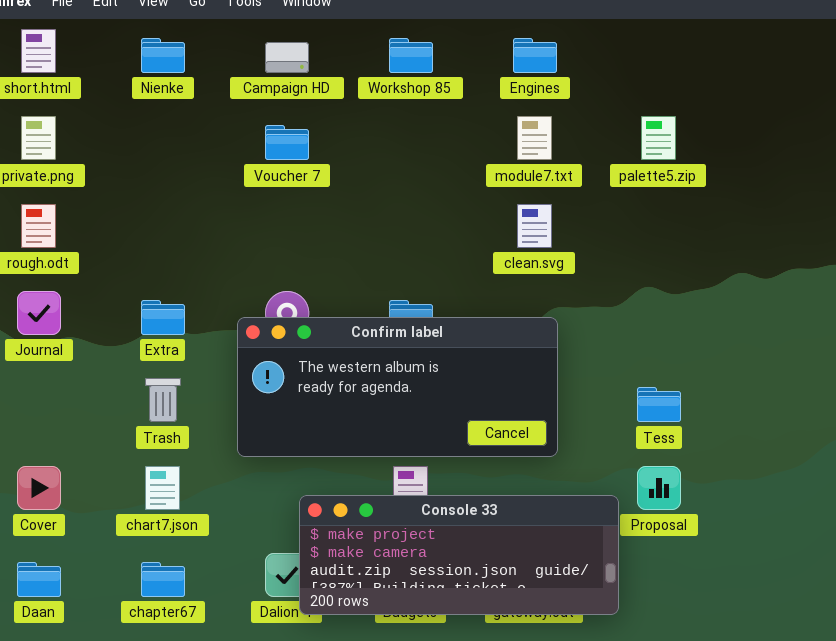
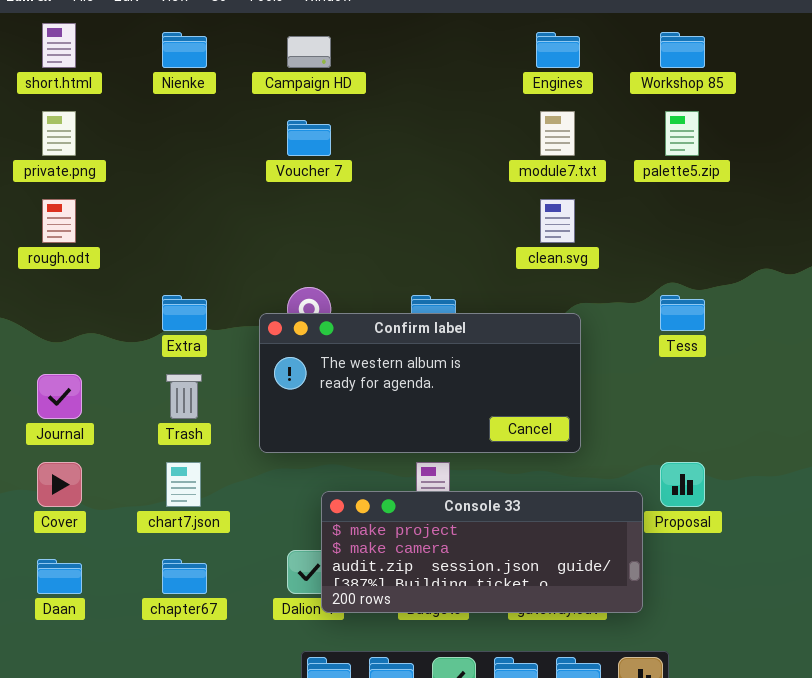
Workshop 85: [389,38,433,73] -> [660,32,705,68], moved
Journal: [17,291,61,335] -> [37,374,82,419], moved
Tess: [637,387,681,422] -> [660,295,705,331], moved

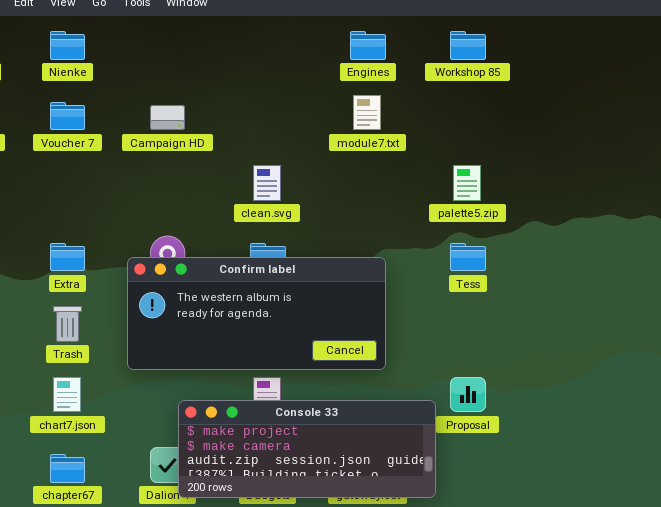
Campaign HD: [287,36,331,68] -> [150,105,185,130], moved
palette5.zip: [665,111,699,156] -> [453,165,481,201], moved
Voucher 7: [287,120,331,156] -> [50,102,85,130], moved
clean.svg: [540,199,575,243] -> [253,165,281,201], moved

